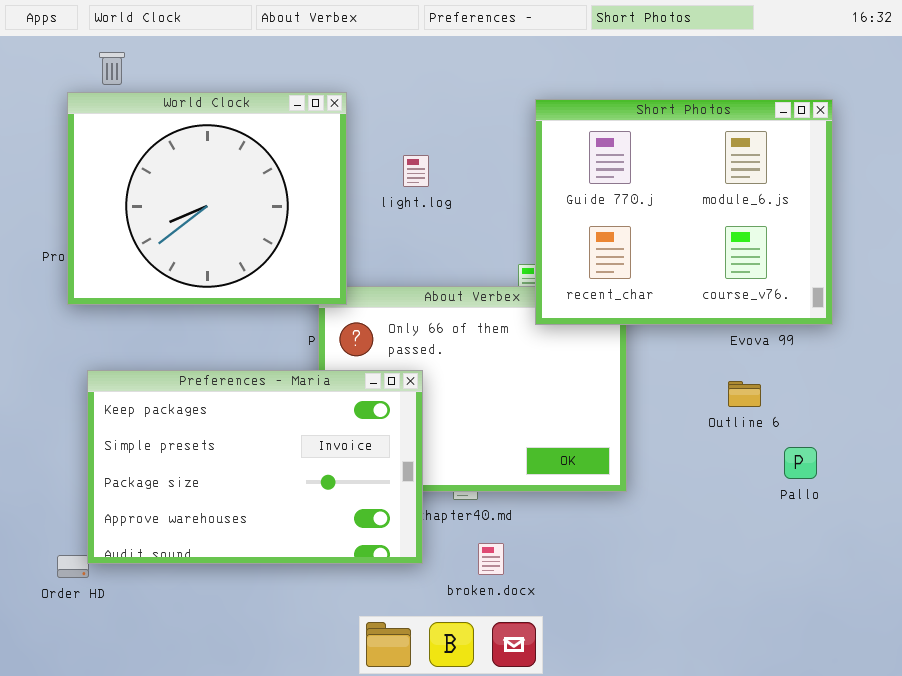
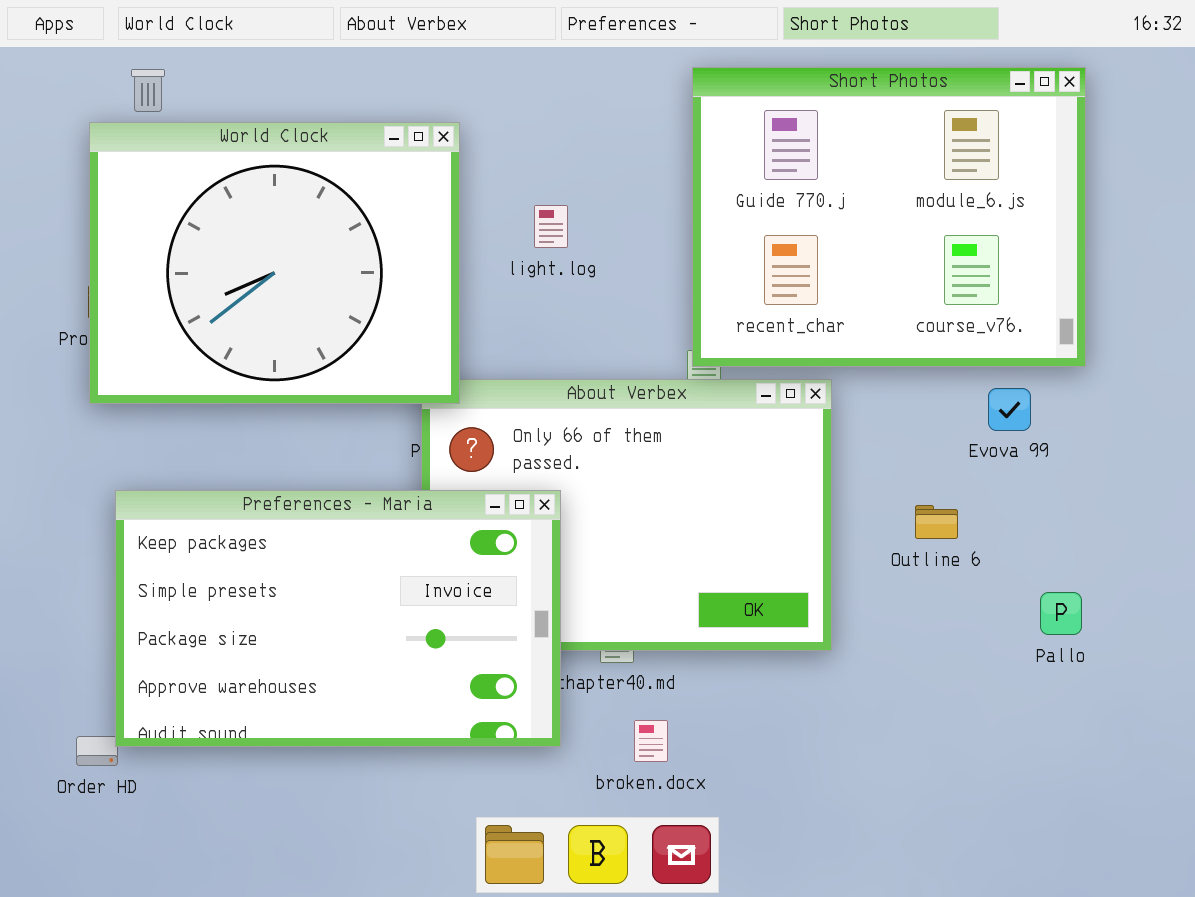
Short Photos: [535,99,833,325] -> [692,67,1086,367], moved
Outline 6: [728,381,761,407] -> [915,505,958,539], moved

